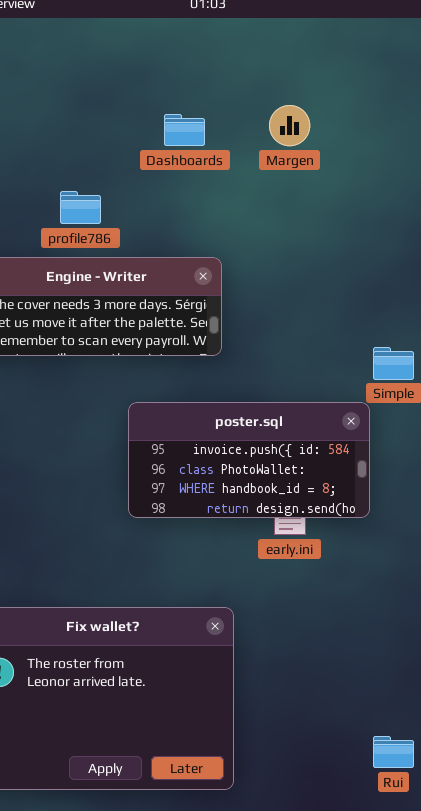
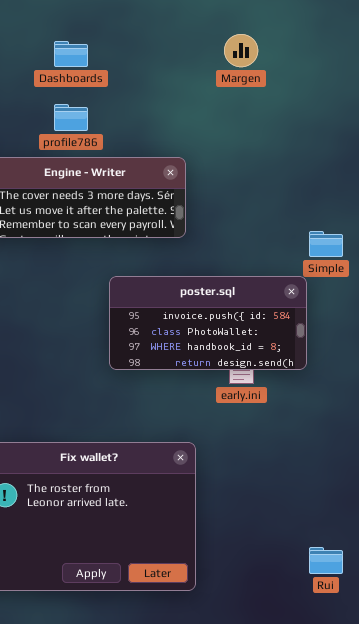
Dashboards: [164,114,205,146] -> [54,41,88,67], moved

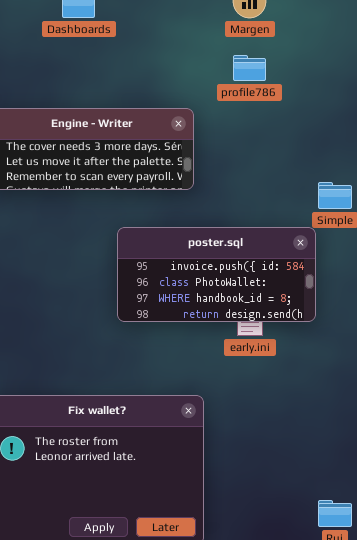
profile786: [54,104,88,131] -> [233,55,266,81], moved

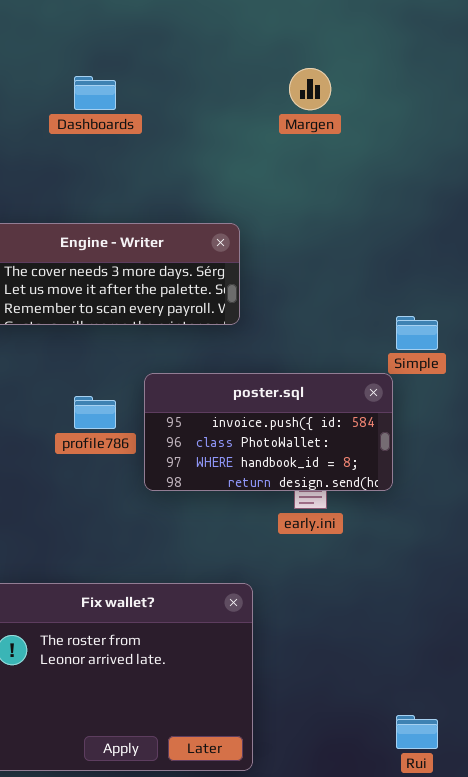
profile786: [233,55,266,81] -> [74,396,116,429], moved

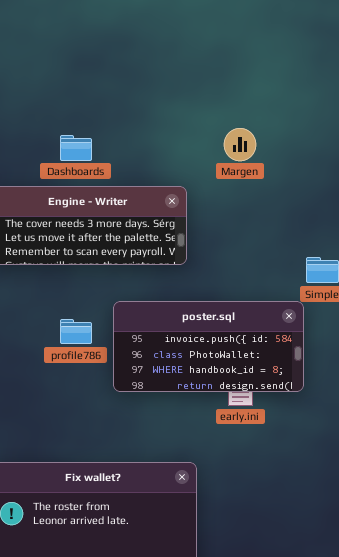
Margen: [289,68,331,110] -> [224,128,256,161], moved
Dashboards: [74,76,116,110] -> [60,135,92,161], moved

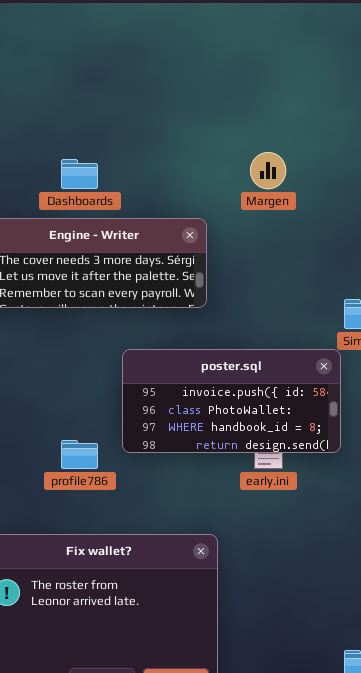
profile786: [60,319,92,344] -> [61,440,98,469], moved

